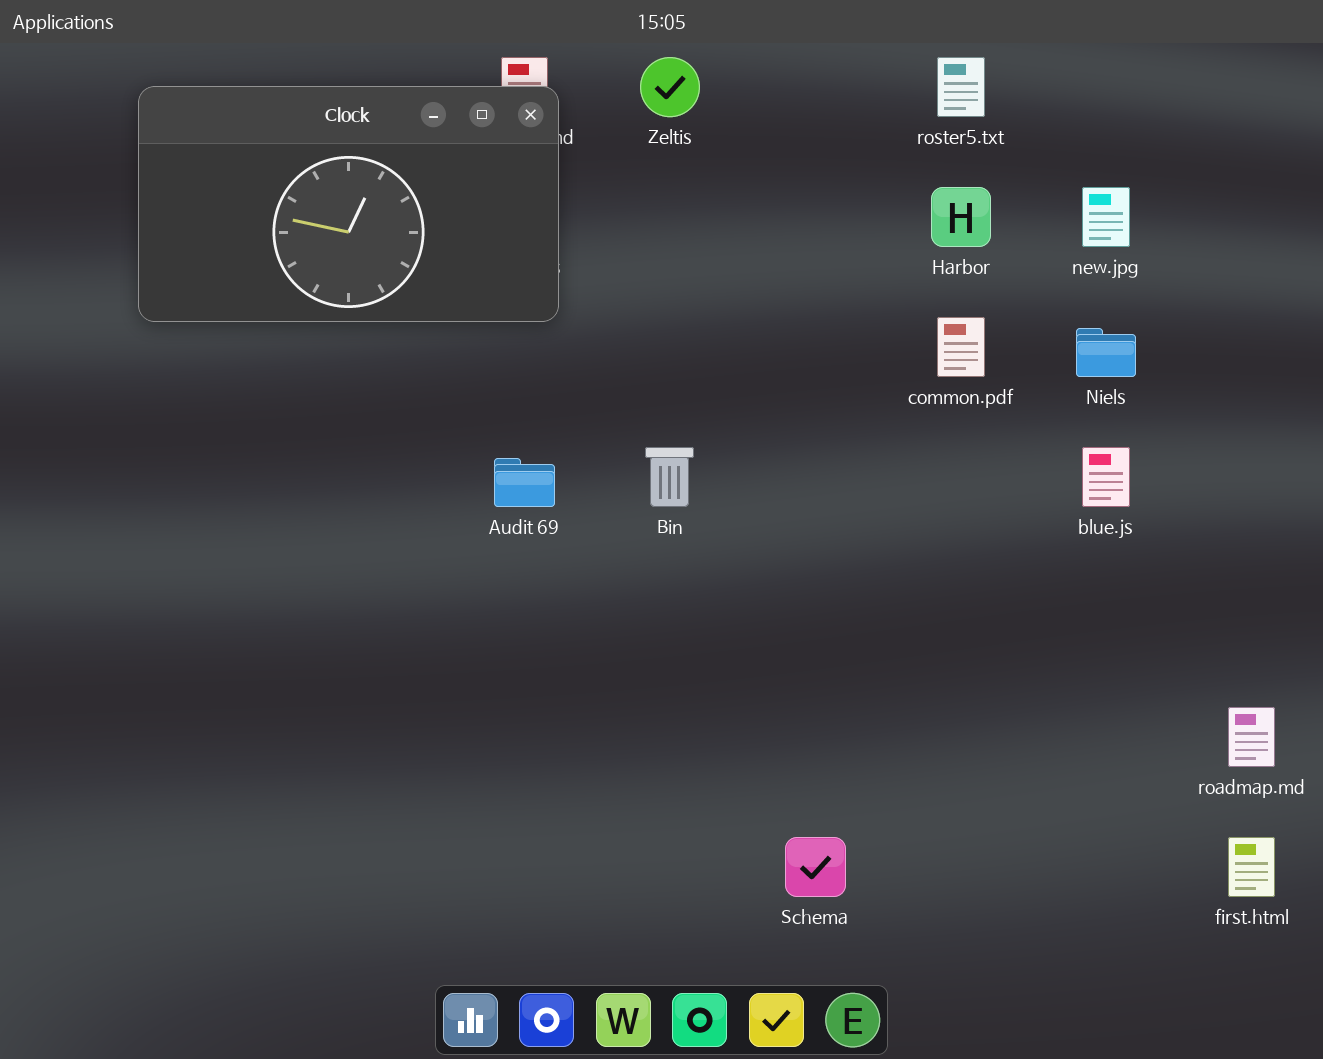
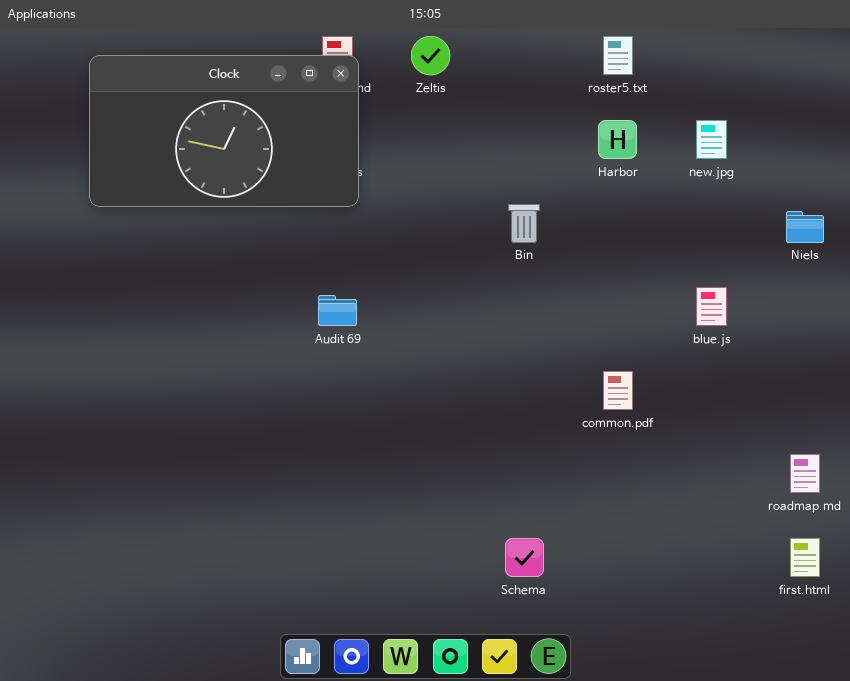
common.pdf: [937,317,985,377] -> [603,371,633,410], moved
Niels: [1076,328,1136,377] -> [786,211,824,243], moved
Bin: [645,447,694,507] -> [508,204,540,243], moved

